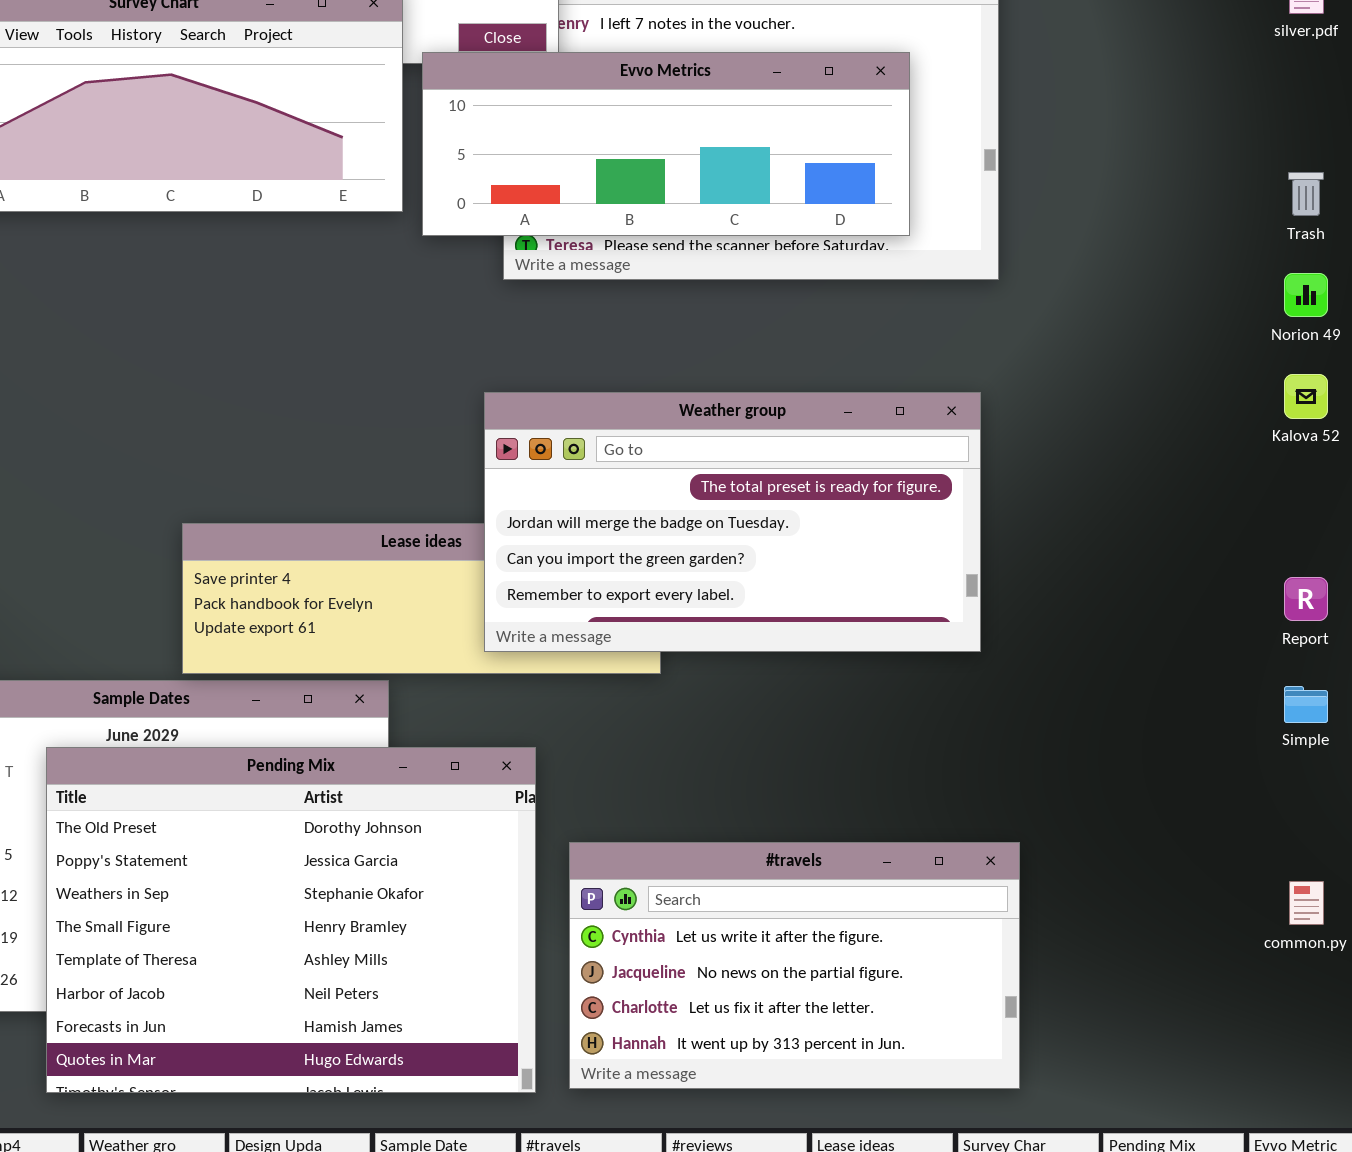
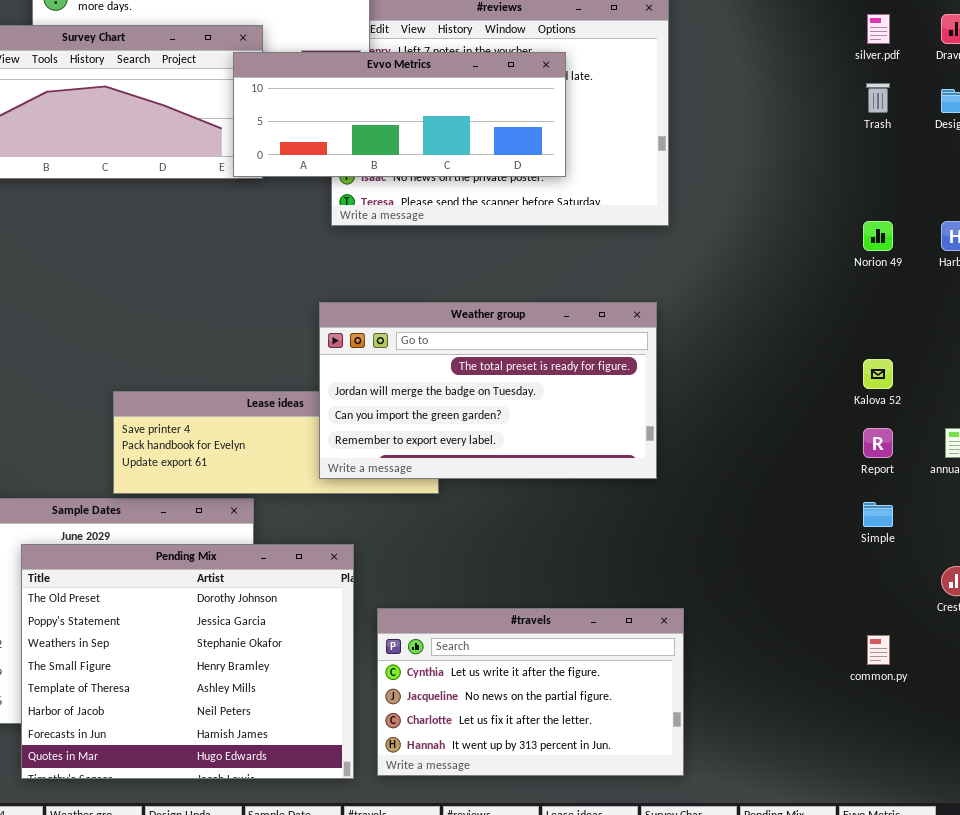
Evvo Metrics: [422,52,910,236] -> [233,52,566,177], moved
Trash: [1288,172,1324,216] -> [866,83,890,113], moved
Kalova 52: [1284,374,1328,419] -> [863,359,893,389], moved

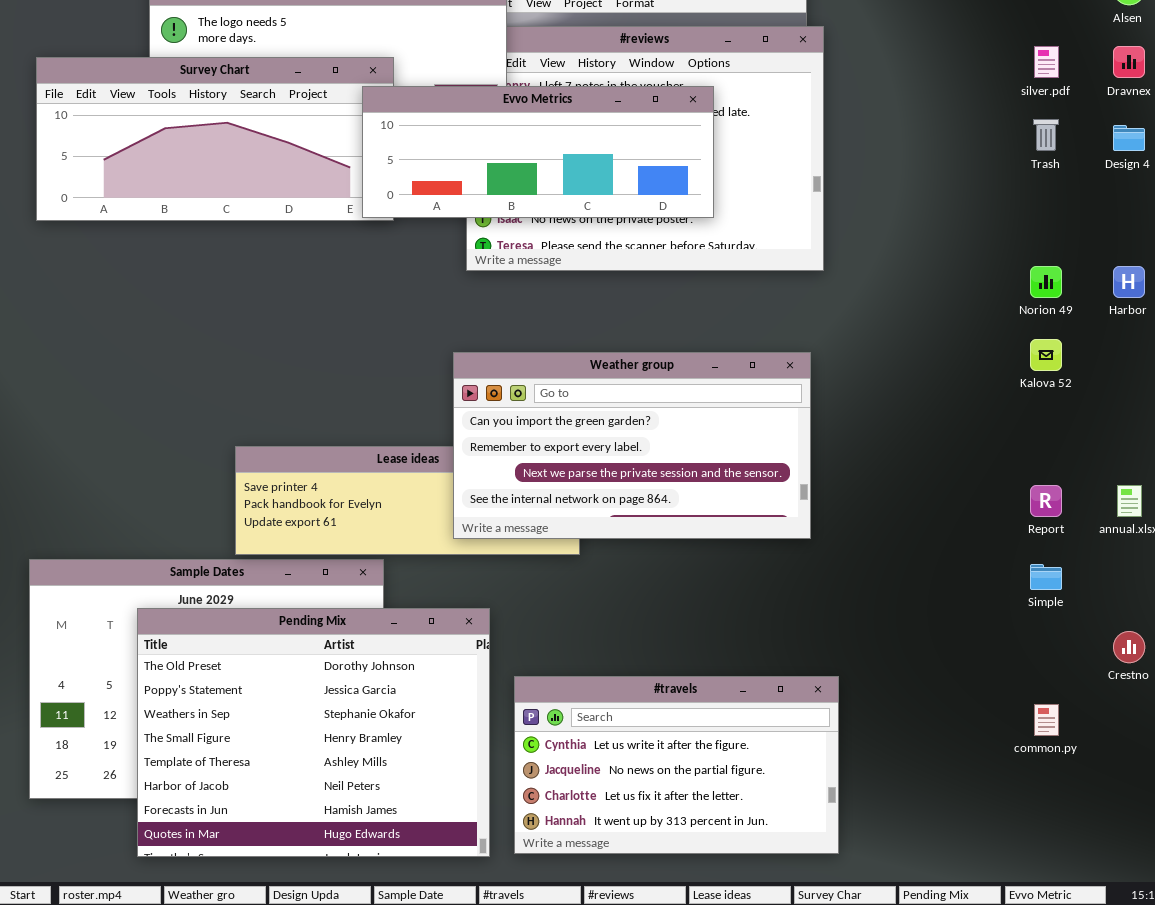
Weather group: [319,302,657,479] -> [453,352,811,539], scrolled down 2 rows
Kalova 52: [863,359,893,389] -> [1030,339,1062,371], moved

